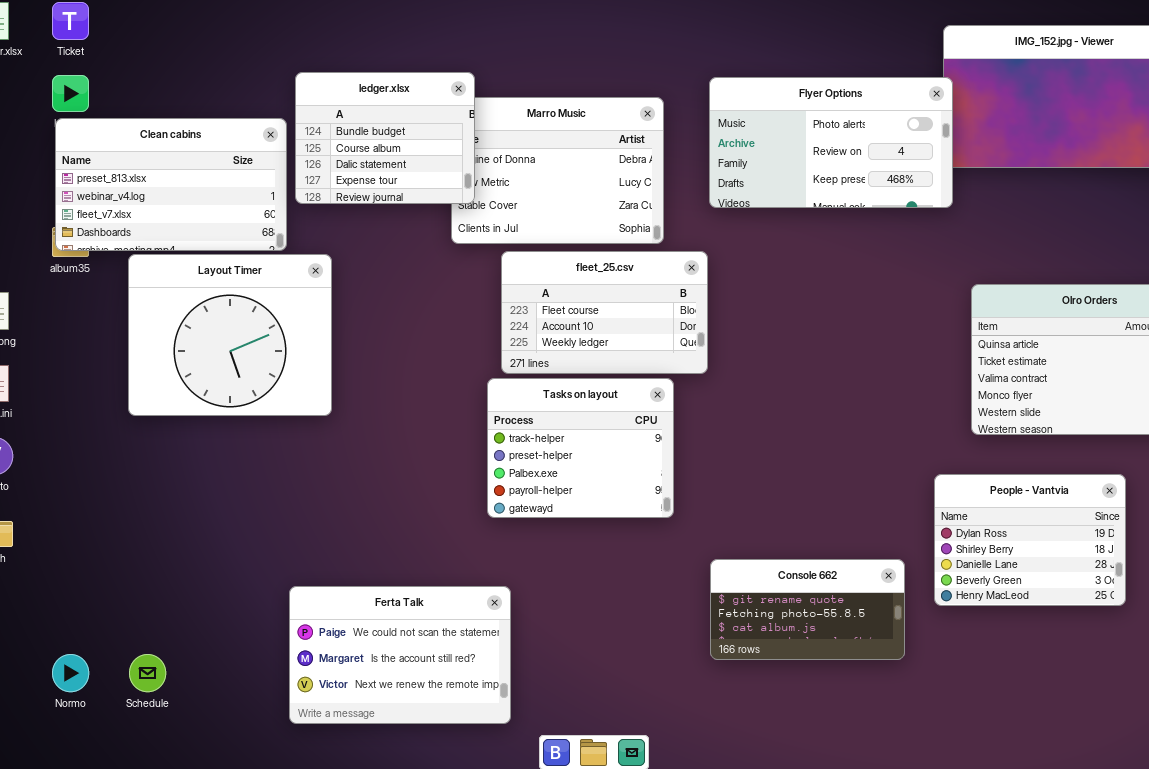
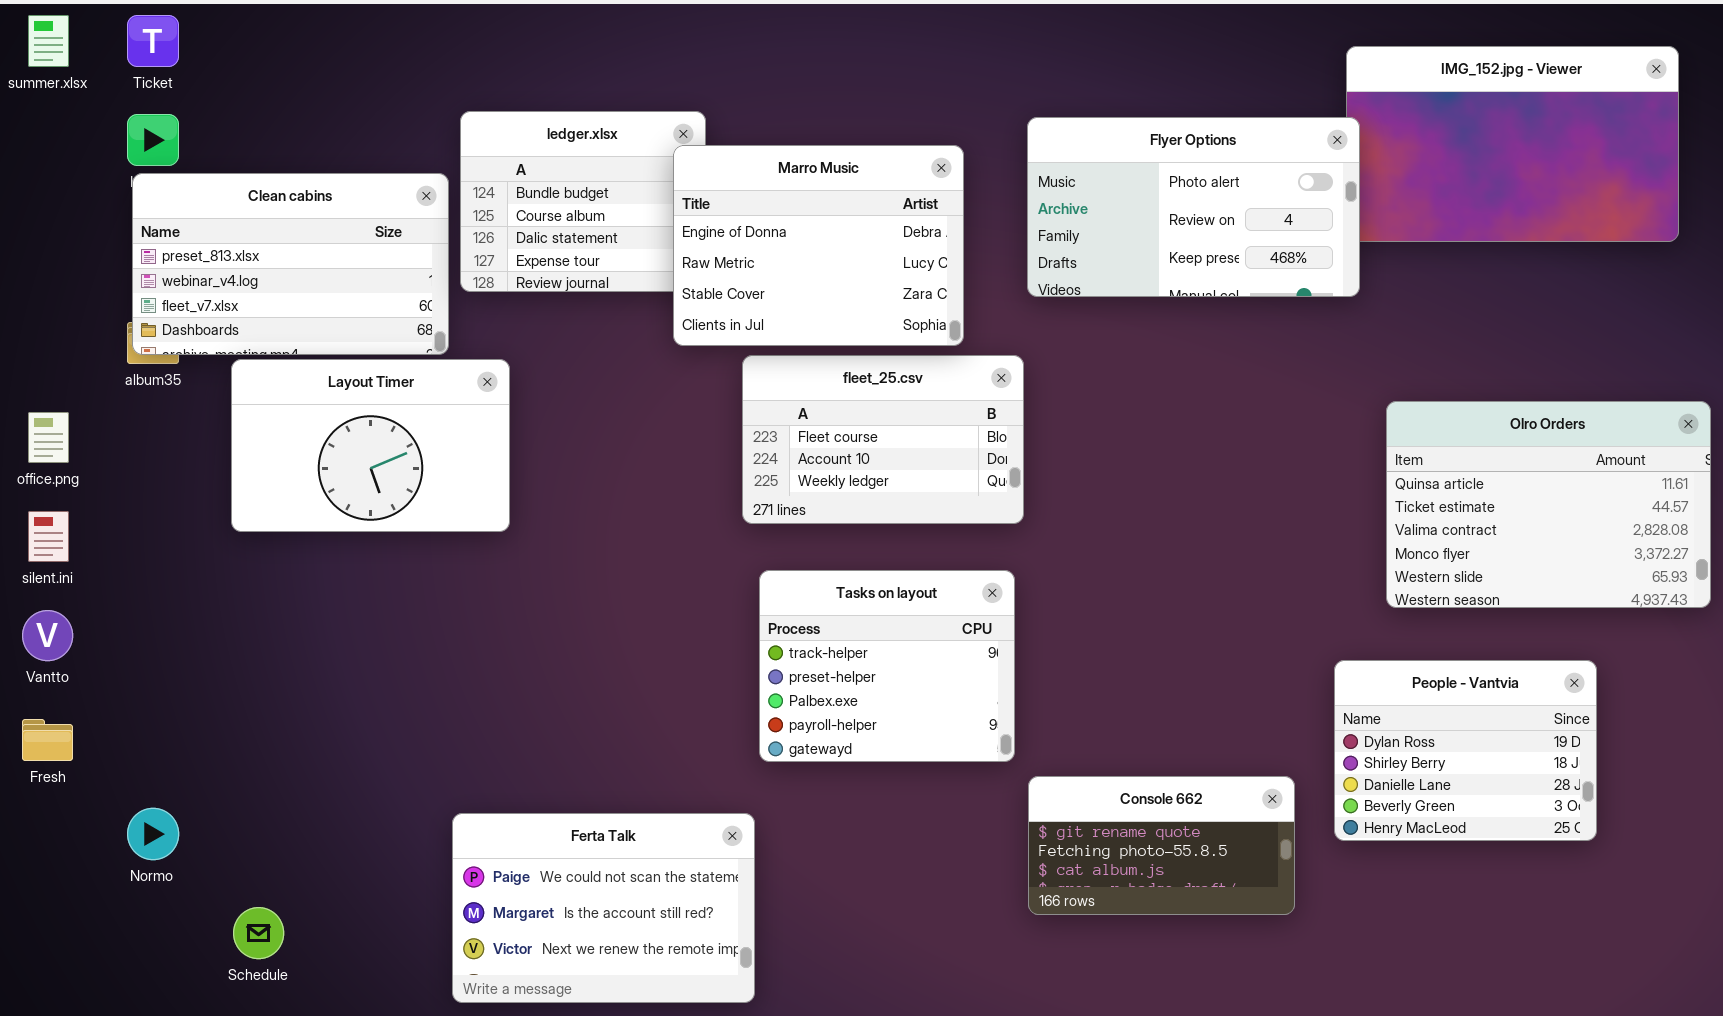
Marro Music: [451,97,664,244] -> [673,145,964,346], raised
Layout Timer: [128,254,332,416] -> [231,359,510,532], resized
Tasks on layout: [487,378,674,518] -> [759,570,1015,762], moved
Normo: [52,654,89,692] -> [127,808,179,860], moved

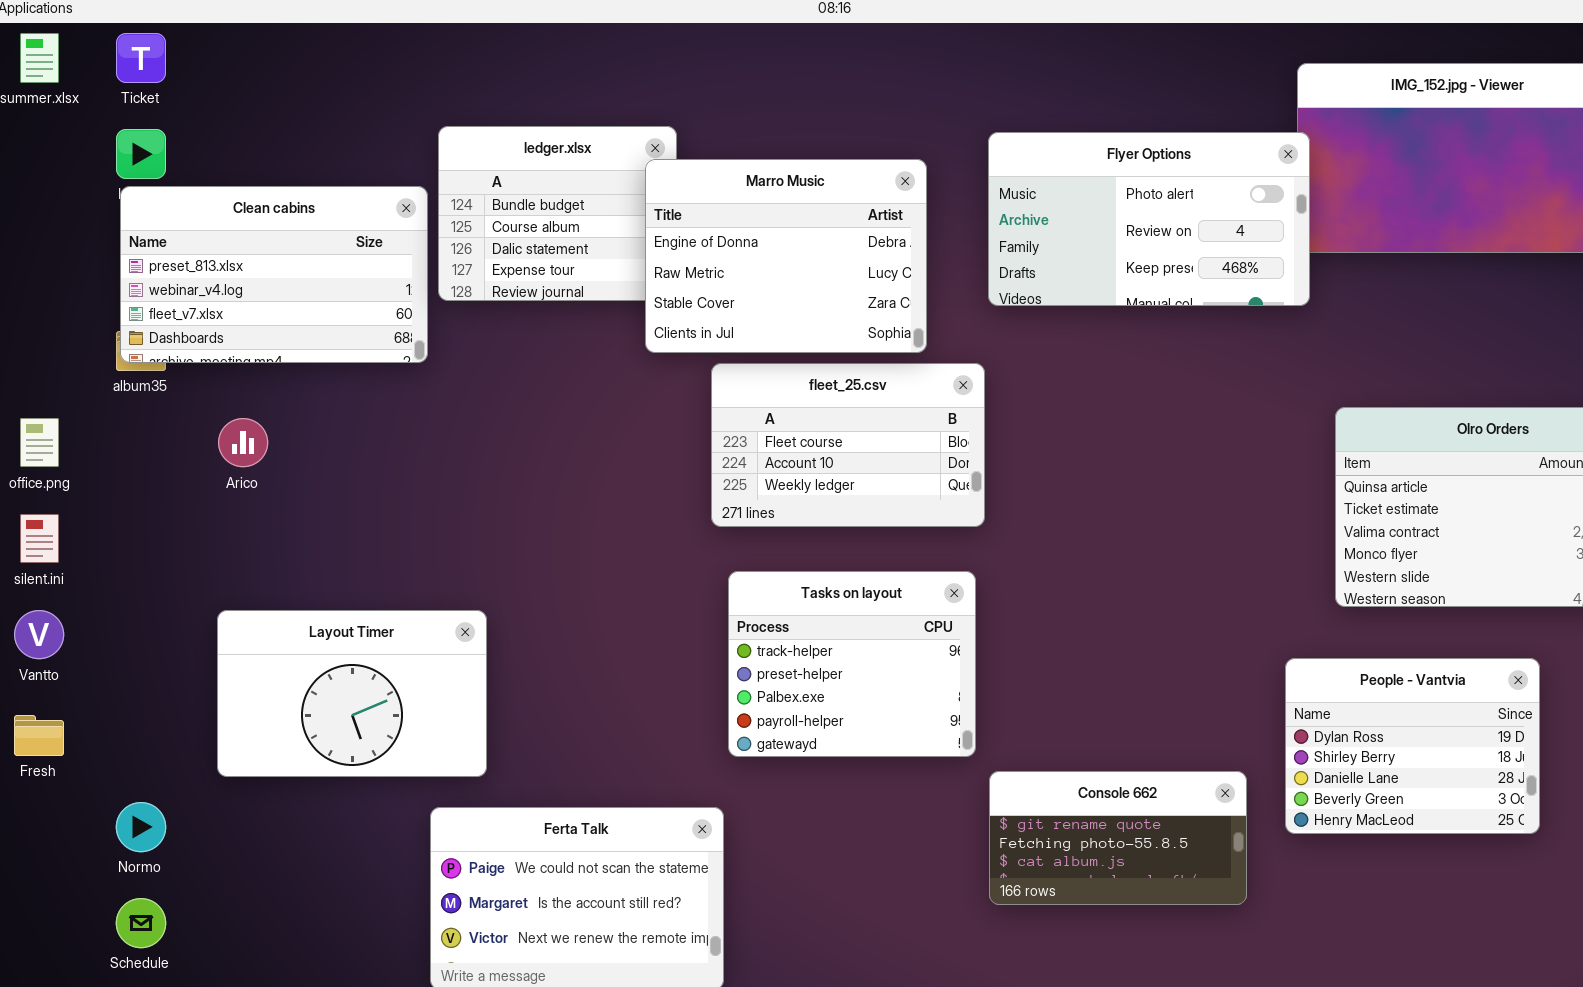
Layout Timer: [231,359,510,532] -> [217,610,487,777], moved
Schedule: [233,907,284,959] -> [116,898,166,948], moved

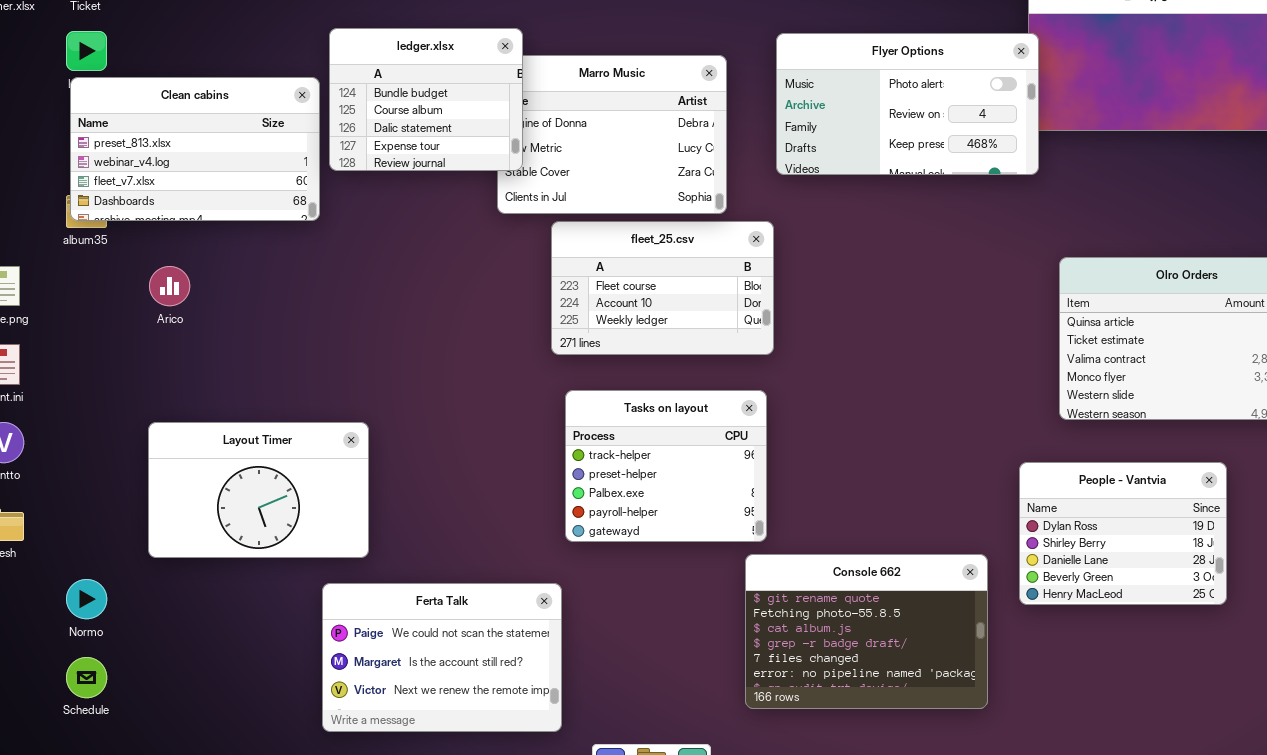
ledger.xlsx: [438,126,677,301] -> [329,28,523,171], raised
Console 662: [989,771,1247,905] -> [745,554,988,709], resized

